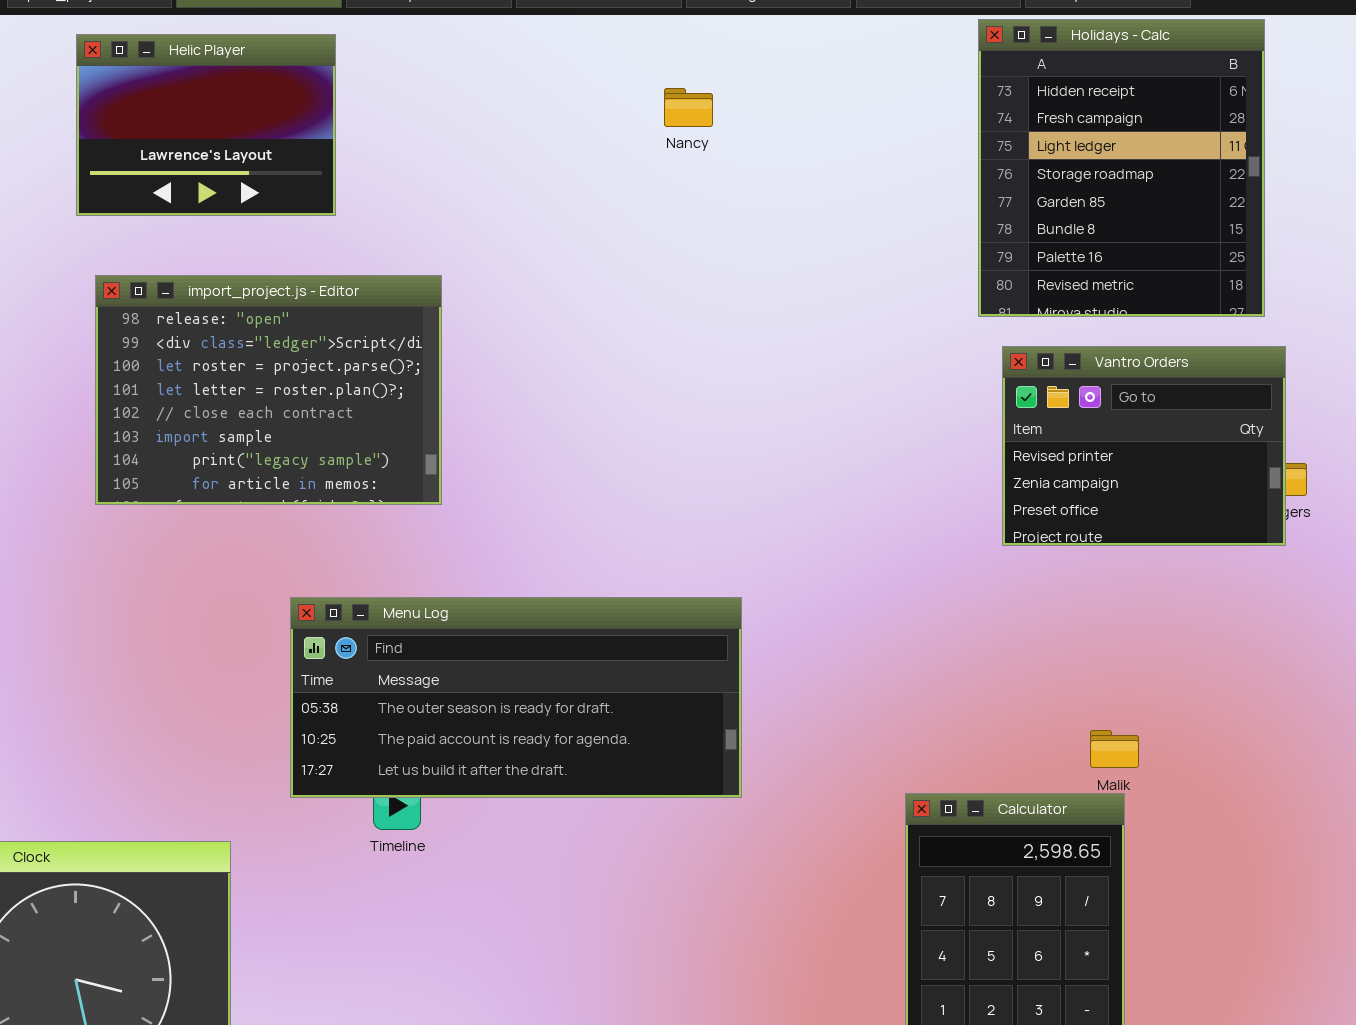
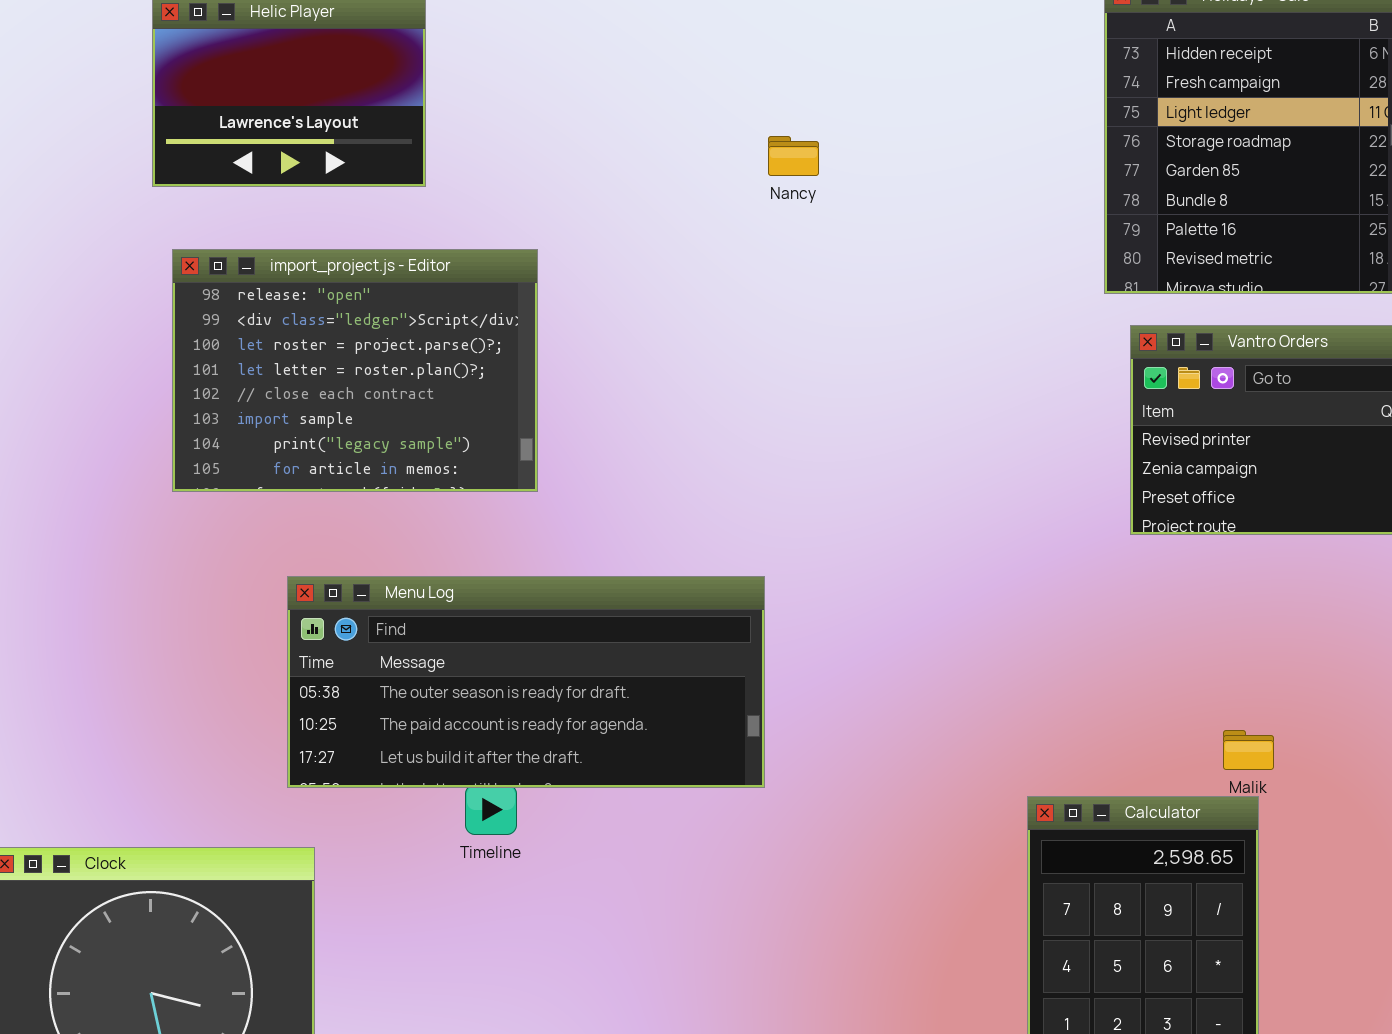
Nancy: [664,88,713,127] -> [768,136,819,176], moved
Menu Log: [290,597,742,798] -> [287,576,765,788], moved

